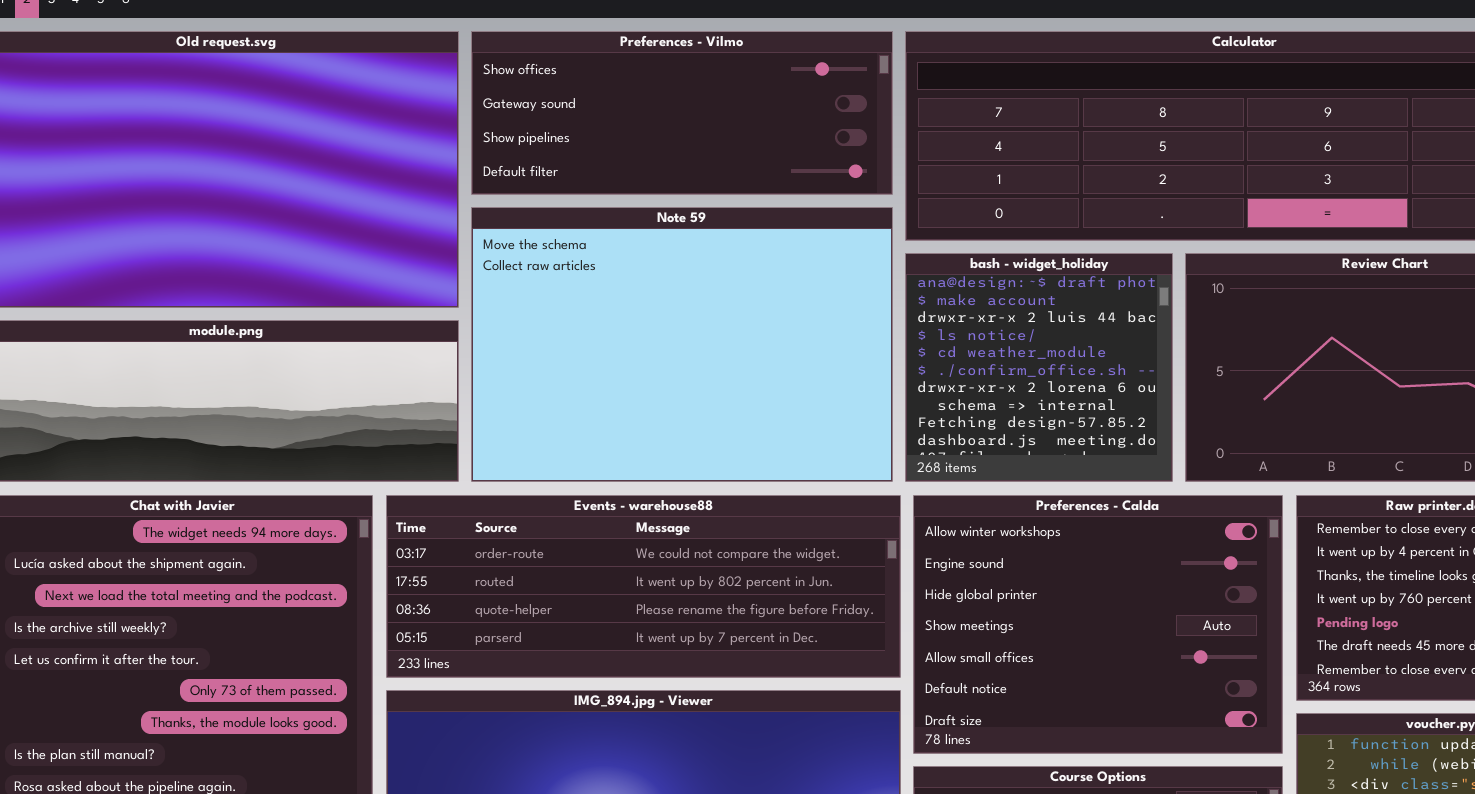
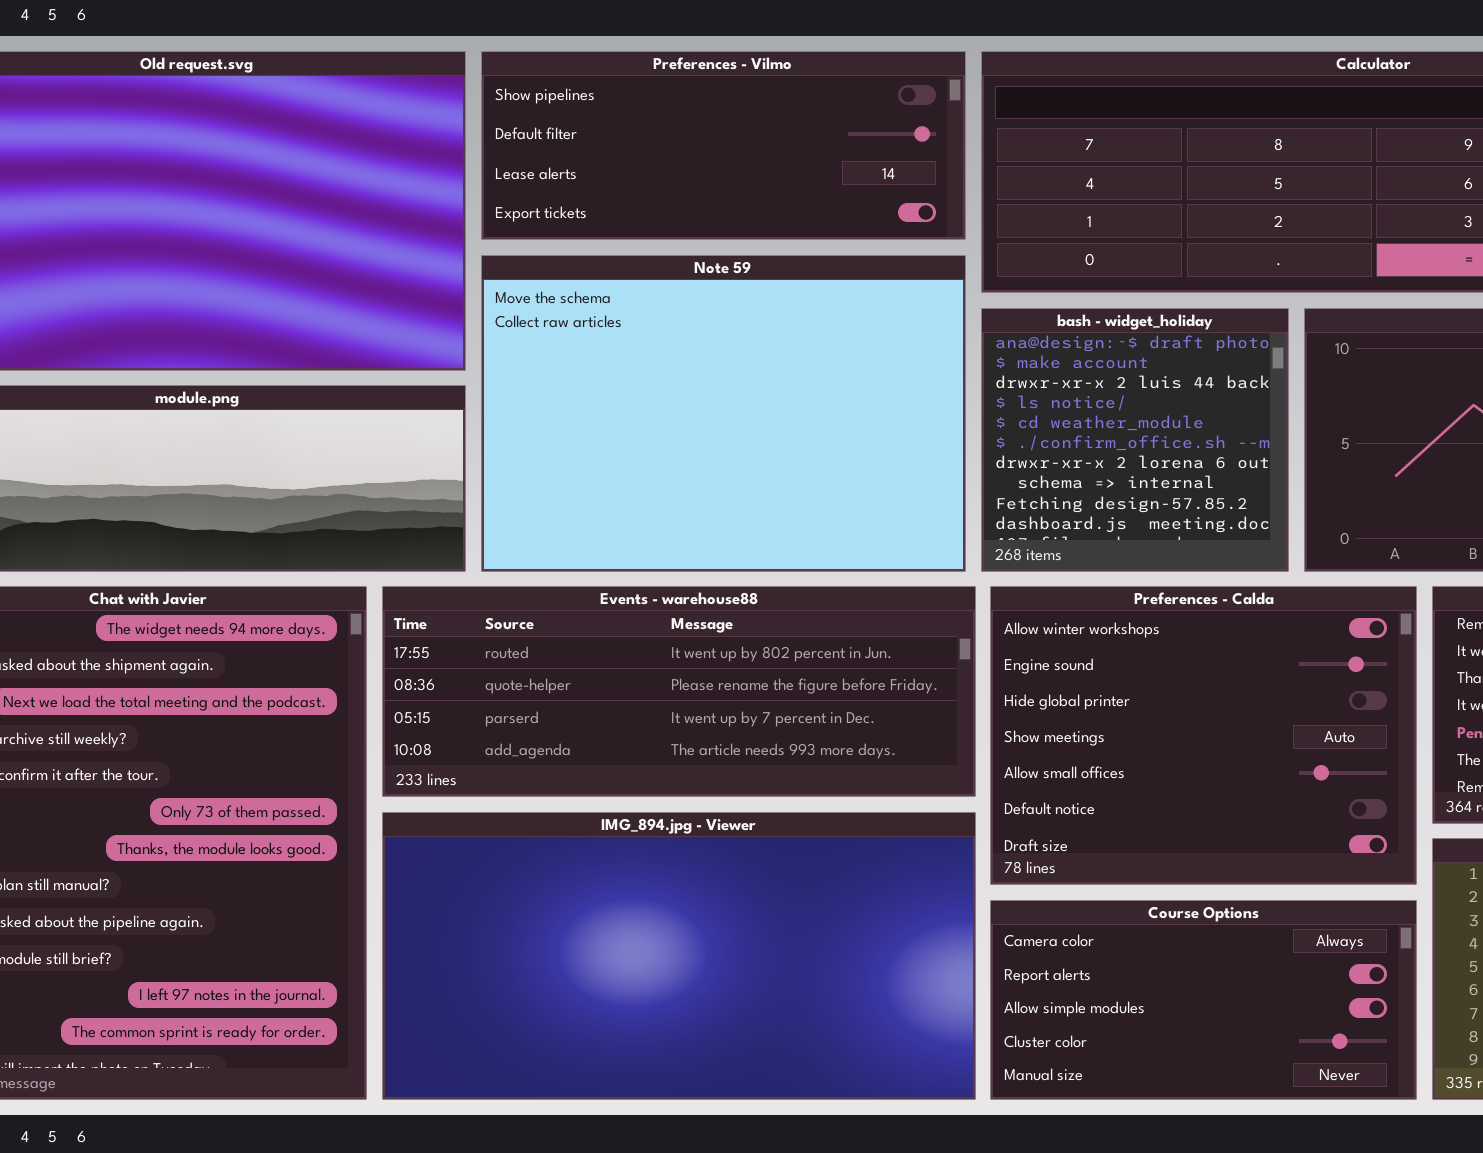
Preferences - Vilmo: [471,31,893,195] -> [481,51,966,240], scrolled down 2 rows
Events - warehouse88: [386,495,901,678] -> [382,586,976,797], scrolled down 1 row

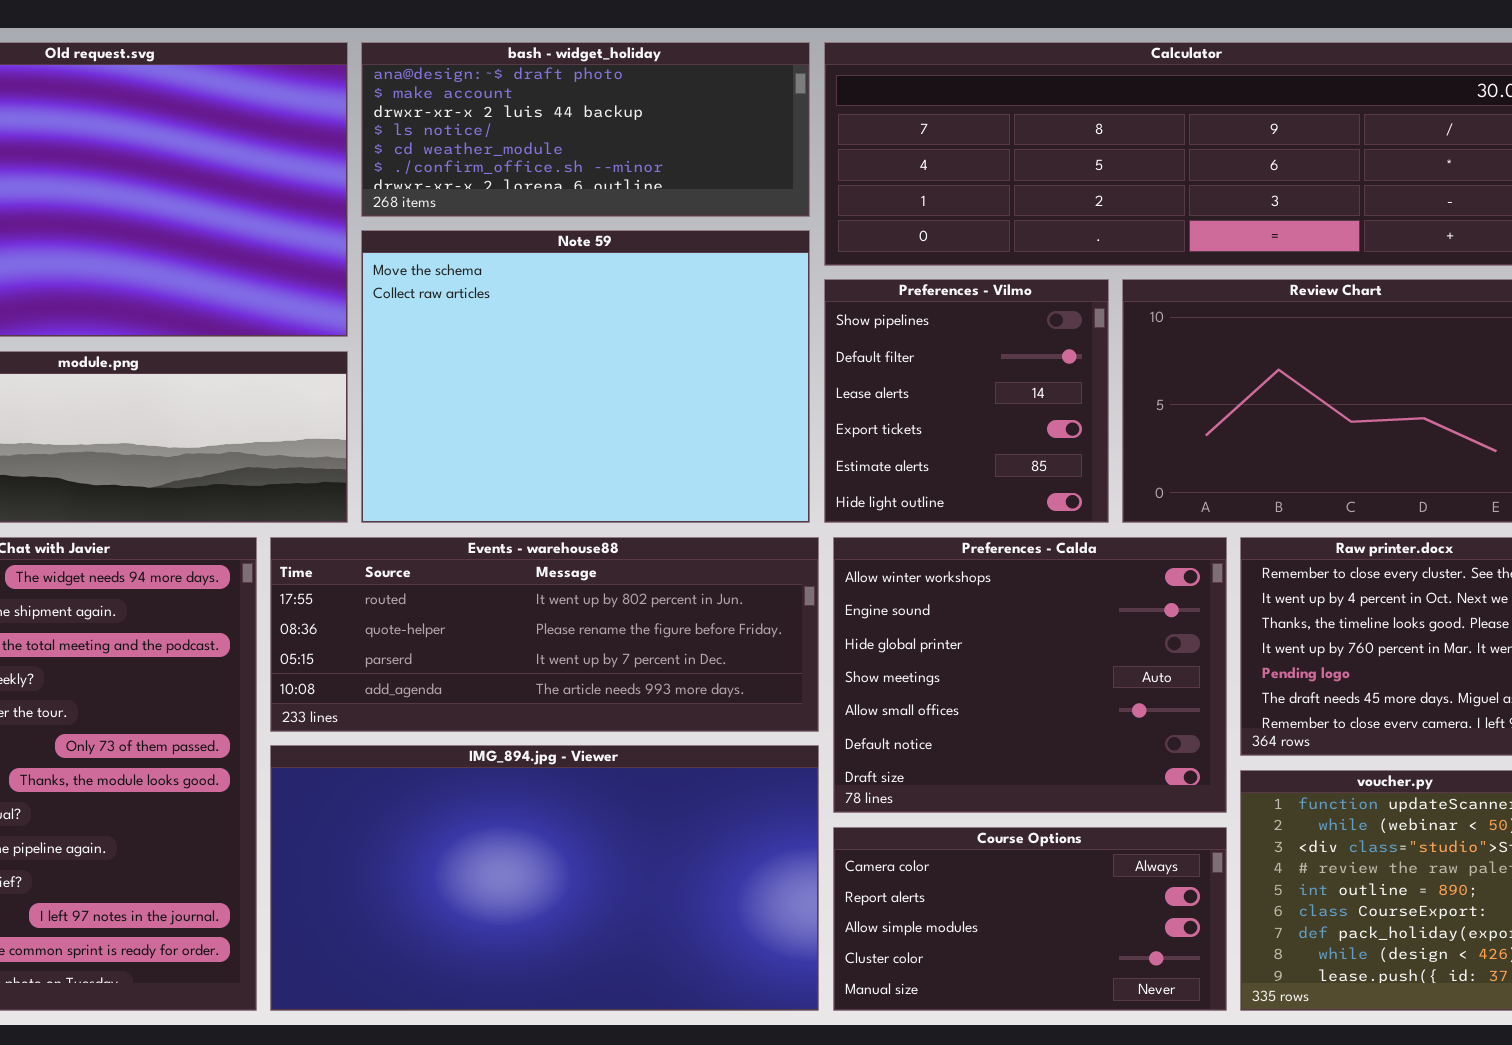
Preferences - Vilmo: [481,51,966,240] -> [824,279,1109,523], moved, resized
bash - widget_holiday: [981,308,1289,572] -> [361,42,810,217], moved, resized

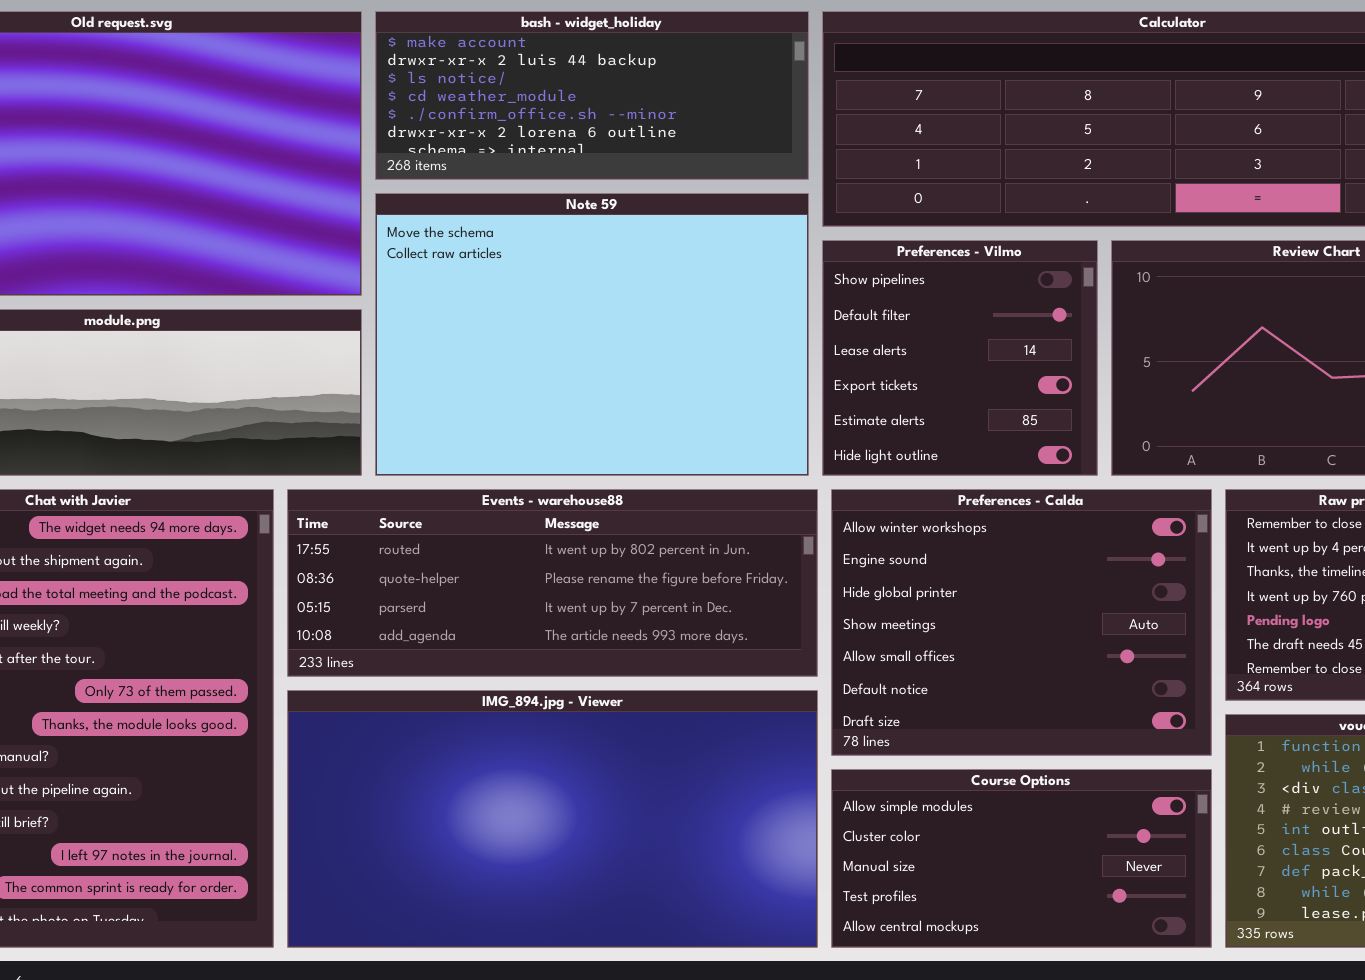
bash - widget_holiday: [361,42,810,217] -> [375,11,809,180], scrolled down 1 row
Course Options: [833,827,1227,1011] -> [831,769,1212,948], scrolled down 2 rows

